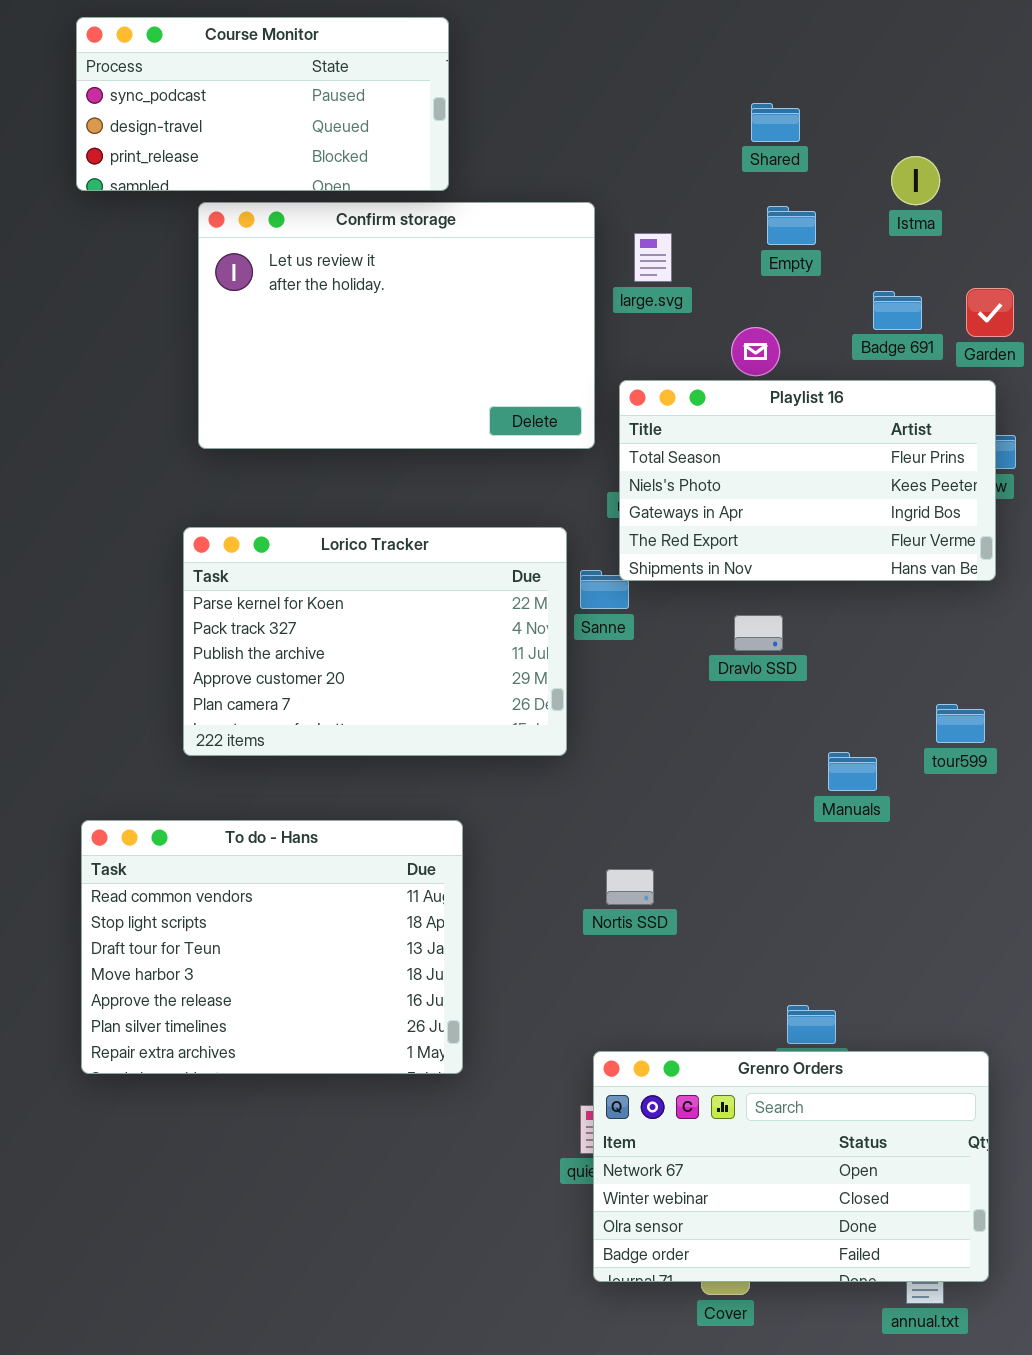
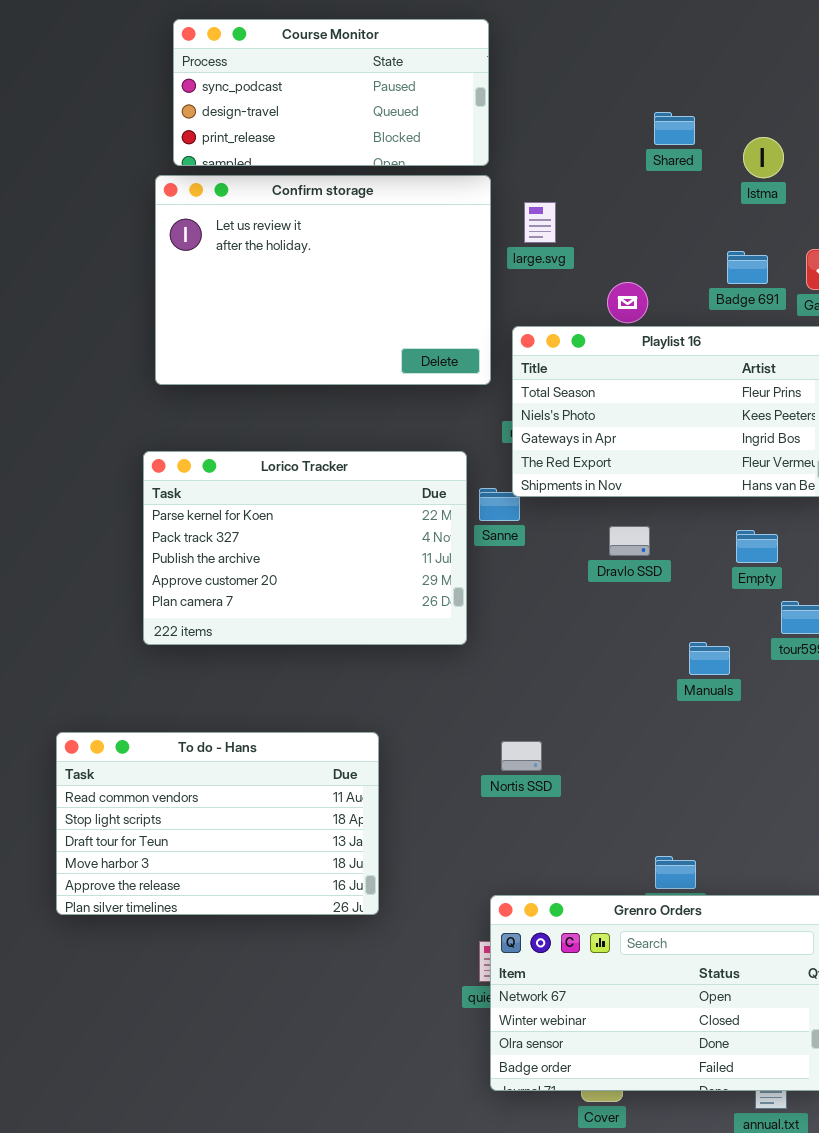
Course Monitor: [76,17,449,191] -> [173,19,489,166], moved
Shared: [751,103,800,142] -> [654,112,695,145], moved
Empty: [767,206,816,245] -> [736,530,778,563], moved
To do - Hans: [81,820,463,1074] -> [56,732,379,915], resized

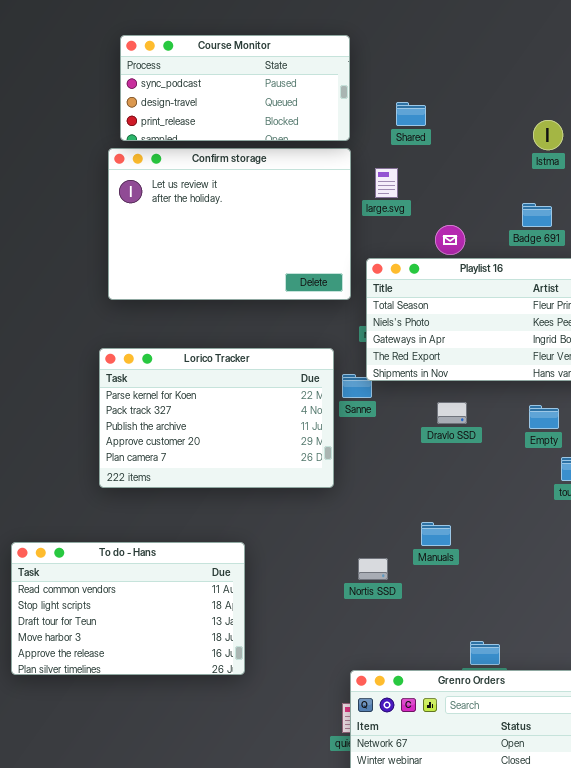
Shared: [654,112,695,145] -> [396,102,426,126], moved
Manuals: [689,642,730,675] -> [421,522,451,546], moved
To do - Hans: [56,732,379,915] -> [11,542,245,675], moved

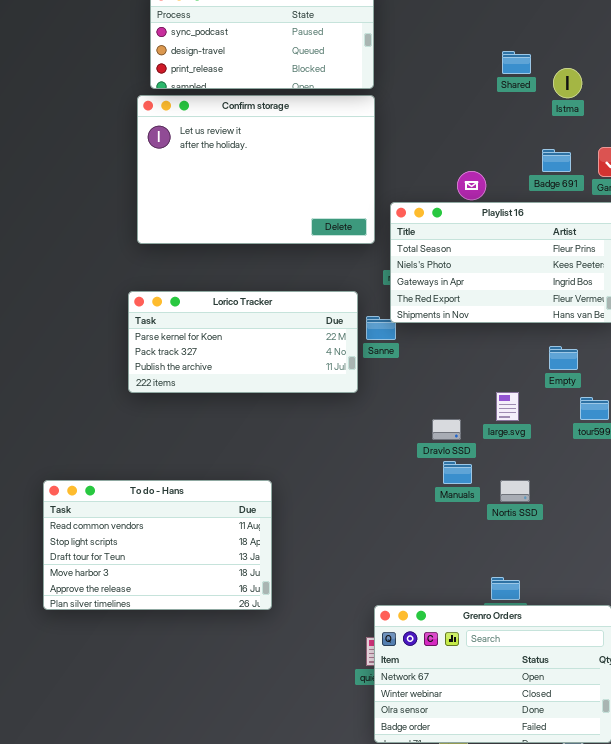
Shared: [396,102,426,126] -> [502,51,531,74], moved
large.svg: [375,168,398,198] -> [496,392,519,421], moved
Lorico Tracker: [99,348,334,488] -> [128,291,358,393], resized
Dravlo SSD: [437,402,467,424] -> [432,419,461,440], moved
Nortis SSD: [358,558,388,580] -> [500,480,530,502], moved

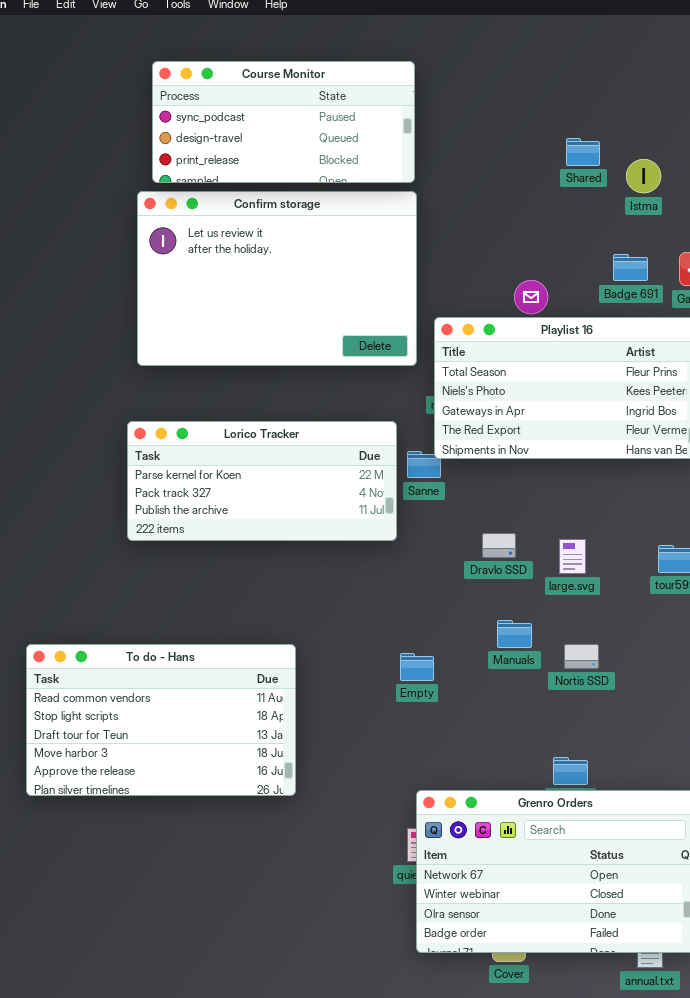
Empty: [549,346,578,370] -> [400,653,434,681], moved
Dravlo SSD: [432,419,461,440] -> [482,533,516,558], moved

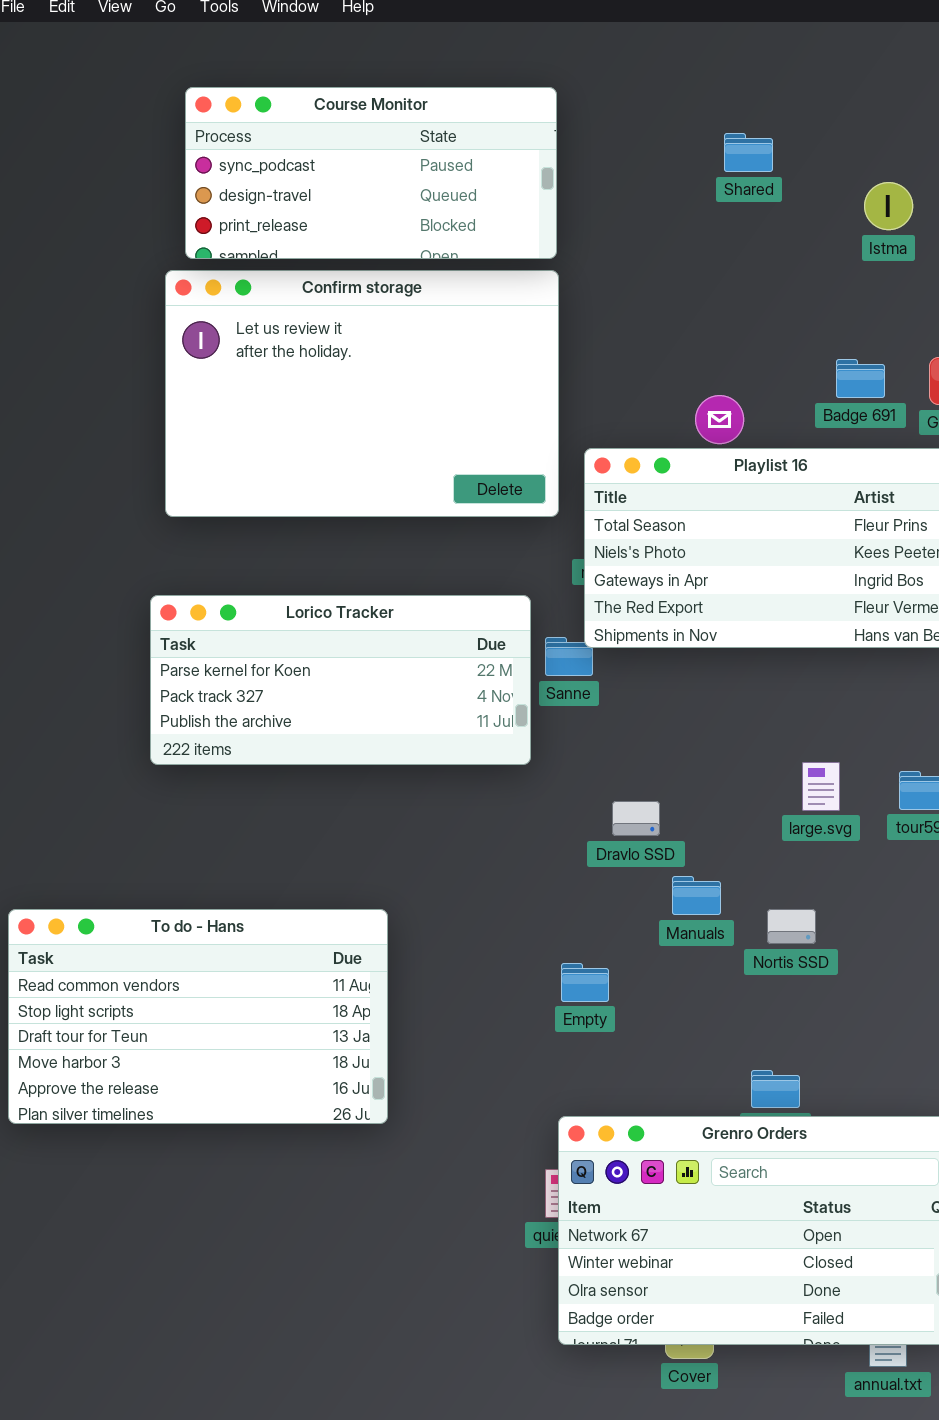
Shared: [566,138,600,166] -> [724,133,773,172], moved
Istma: [626,159,661,193] -> [864,182,913,230], moved
Dravlo SSD: [482,533,516,558] -> [612,801,660,836], moved
large.svg: [559,539,586,574] -> [802,762,840,811], moved
Empty: [400,653,434,681] -> [561,963,609,1002], moved

